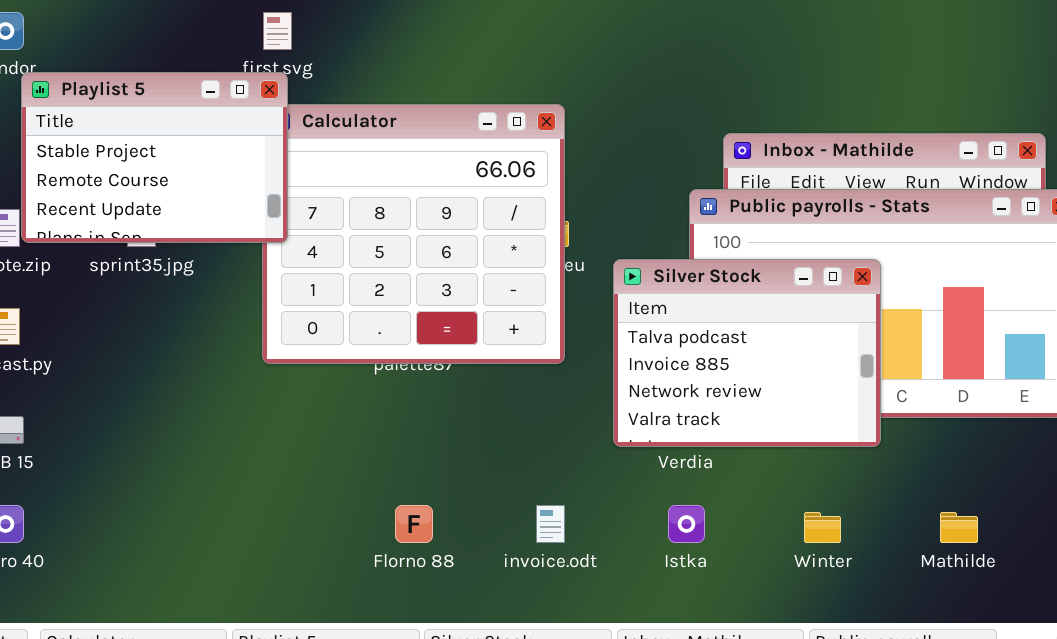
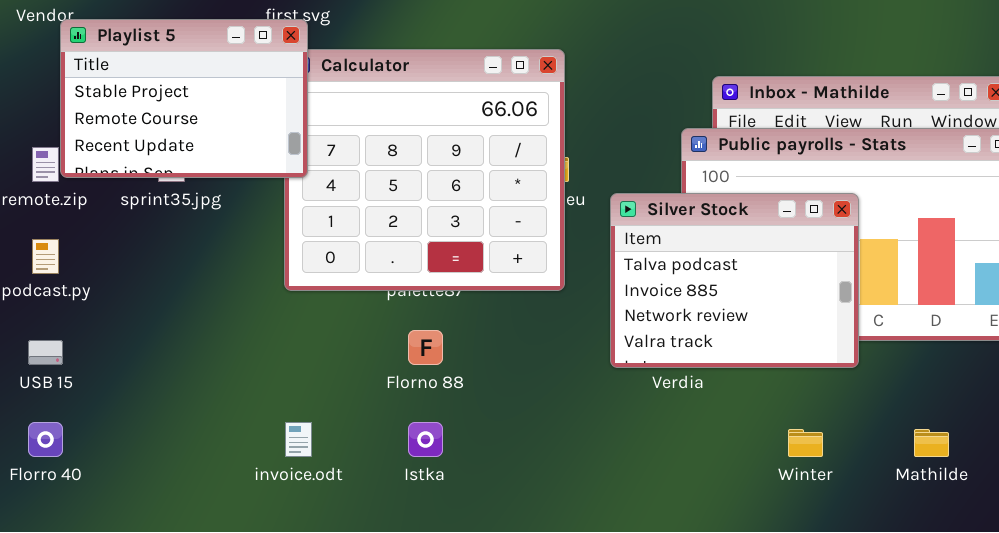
Florno 88: [395,505,433,543] -> [408,330,443,365], moved
invoice.odt: [536,505,565,543] -> [285,422,312,457], moved
Istka: [668,505,705,543] -> [408,422,443,457], moved

